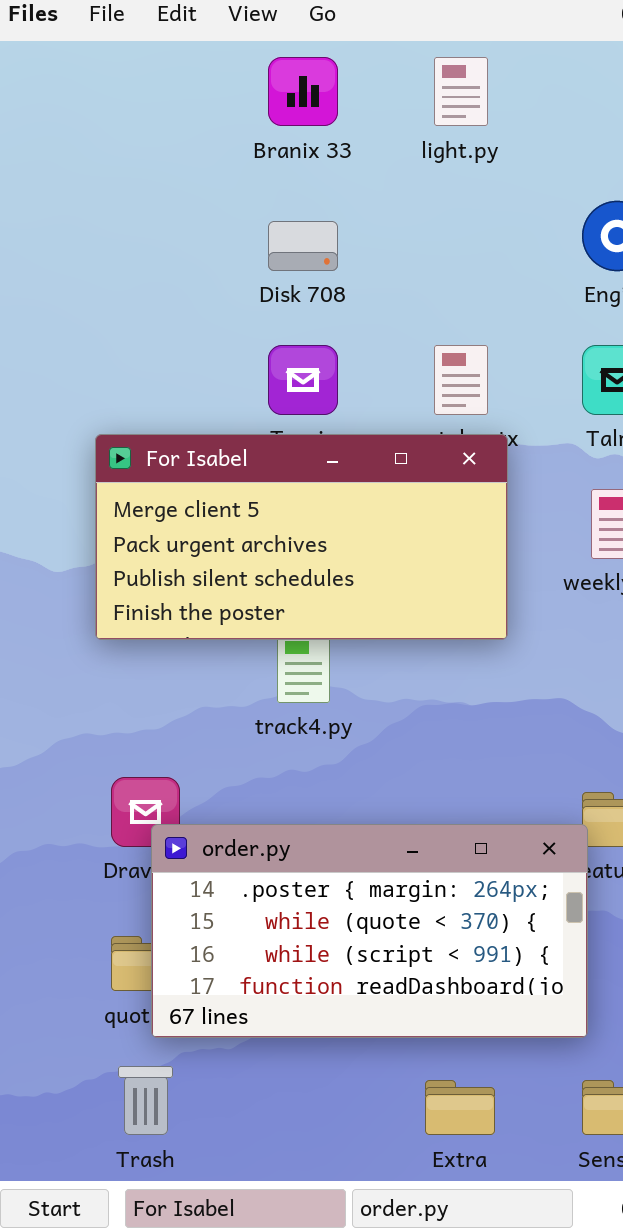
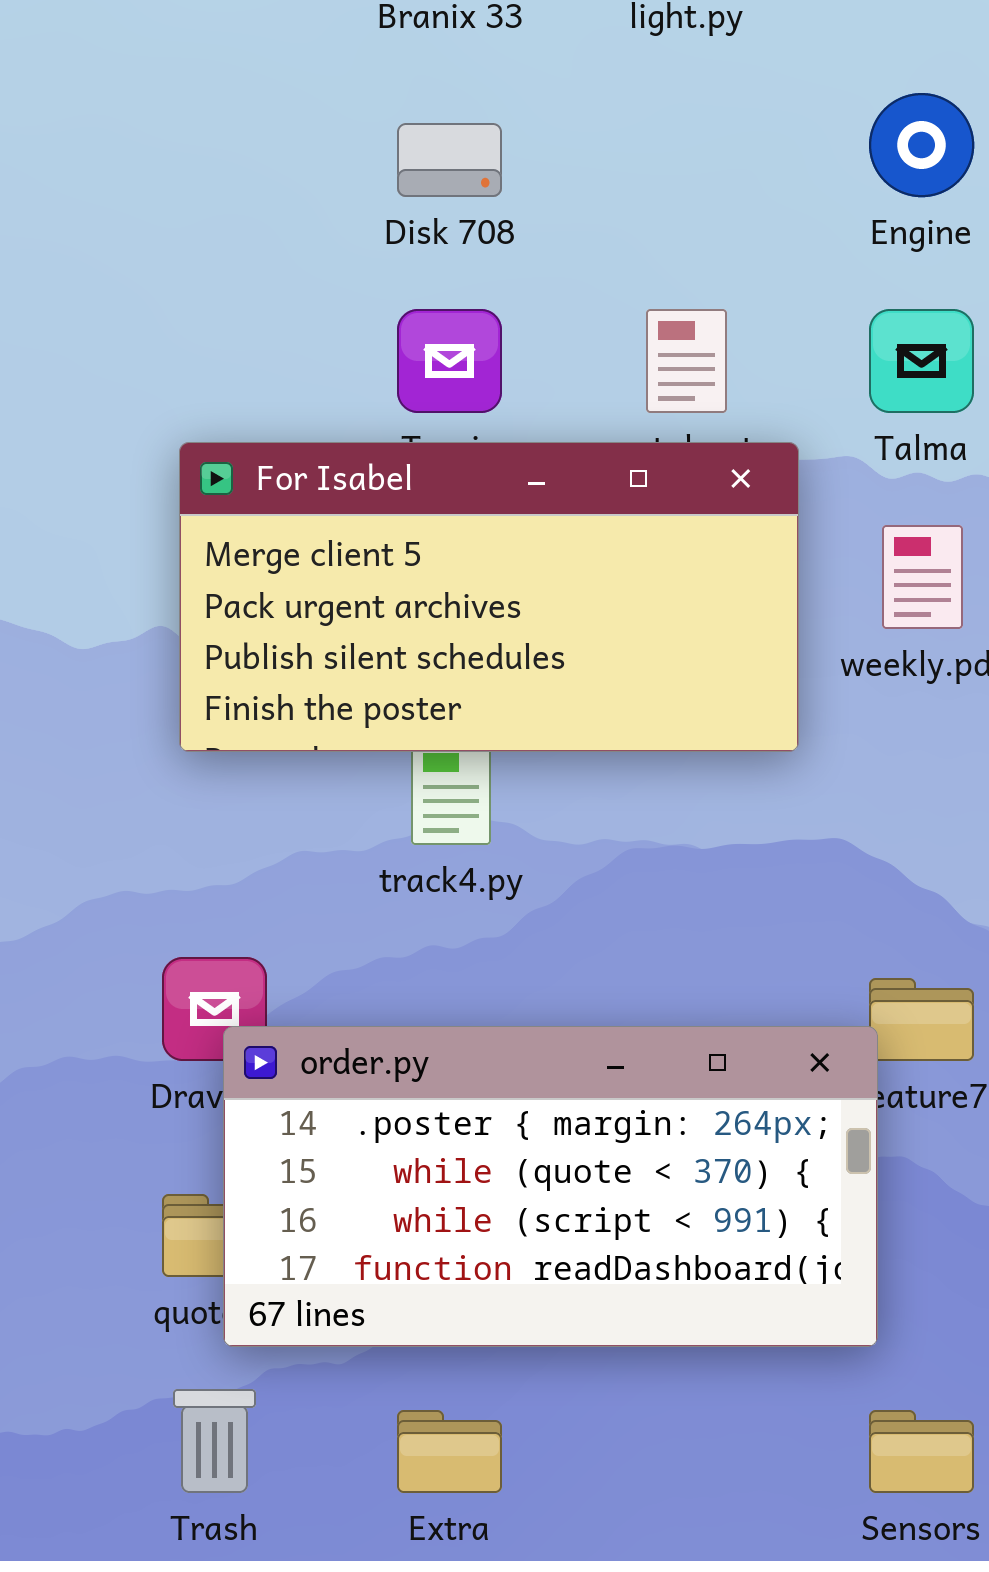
For Isabel: [95,434,508,640] -> [179,442,799,752], moved
Extra: [425,1080,495,1135] -> [397,1410,502,1493], moved

